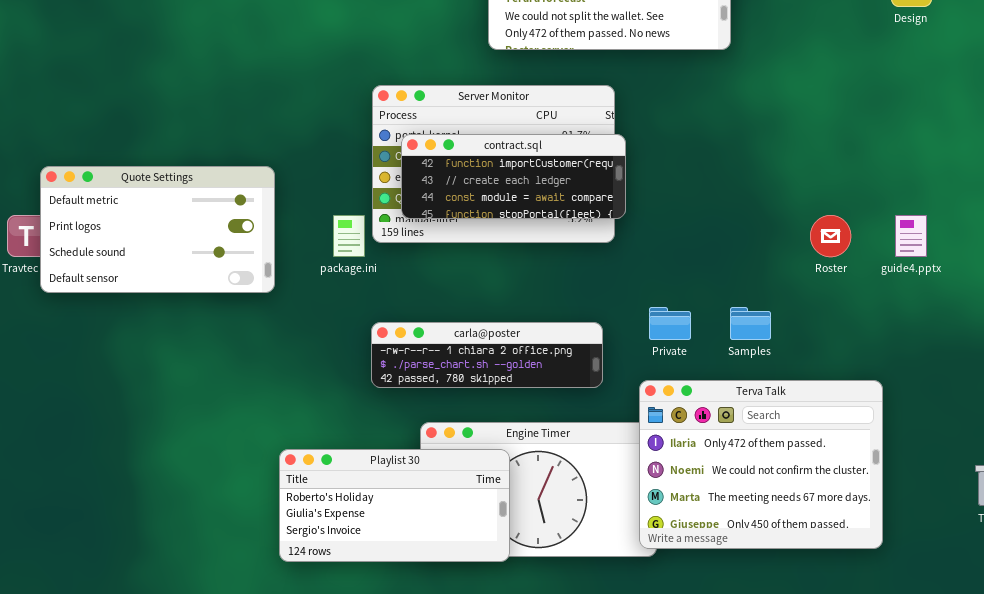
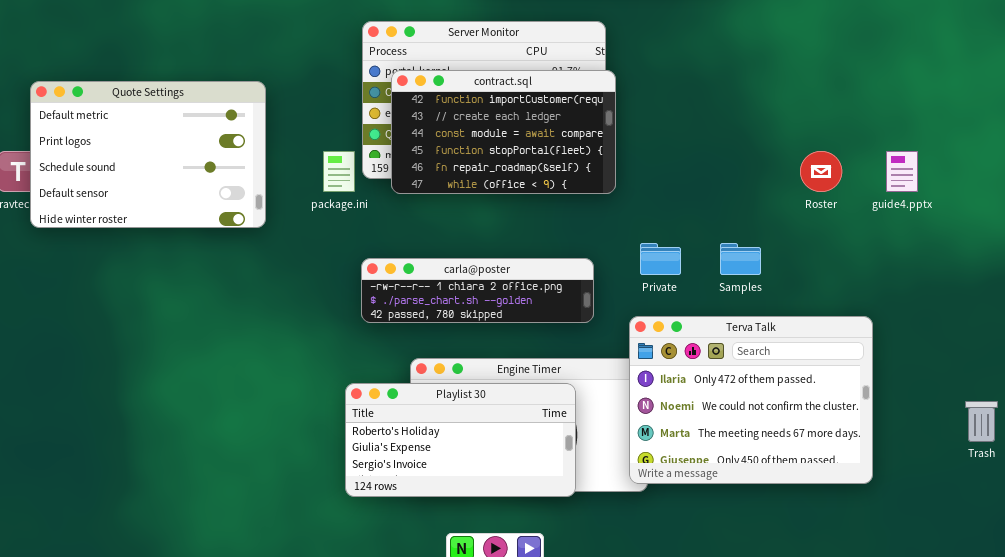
contract.sql: [401,134,626,219] -> [391,70,616,194], resized
Quote Settings: [40,166,275,293] -> [30,81,266,228], resized
Playlist 30: [279,449,510,562] -> [345,383,576,497], moved

